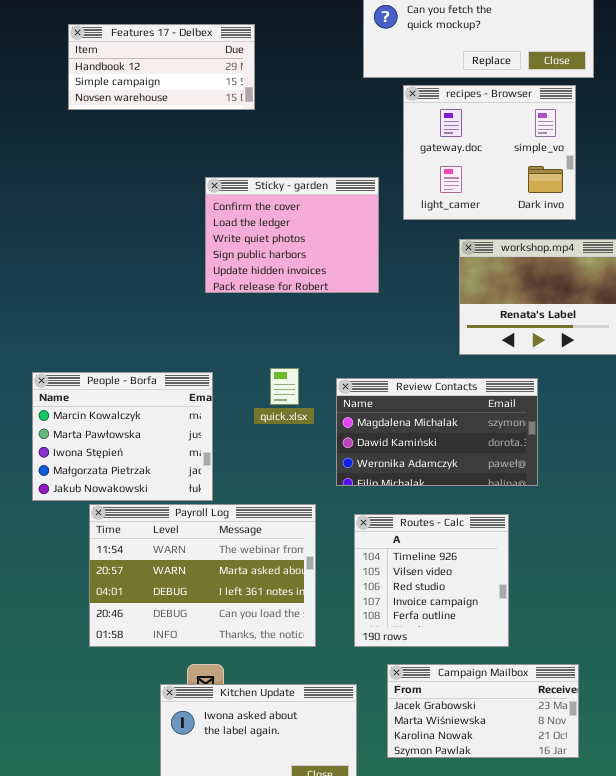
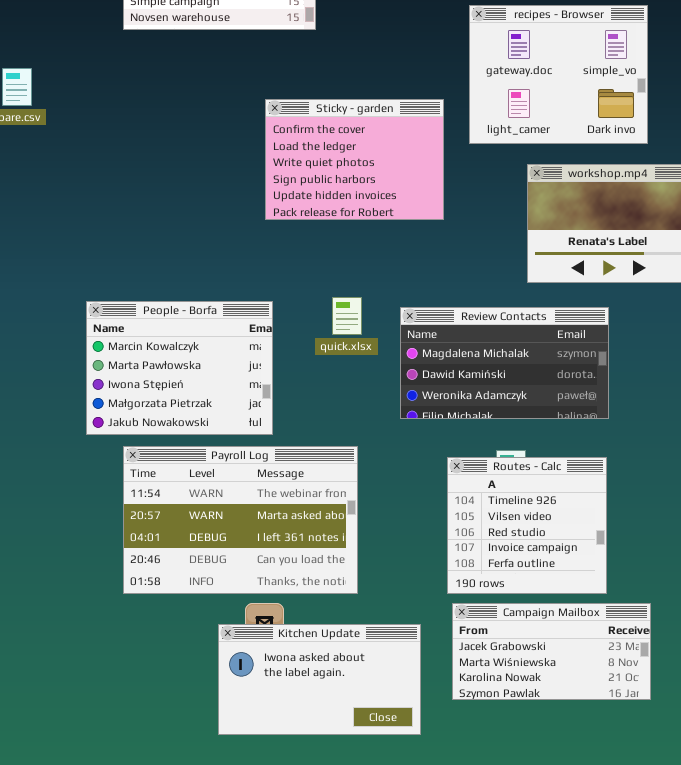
Payroll Log: [89,504,316,647] -> [123,446,358,594], moved
Routes - Calc: [354,514,509,647] -> [447,457,607,594], moved

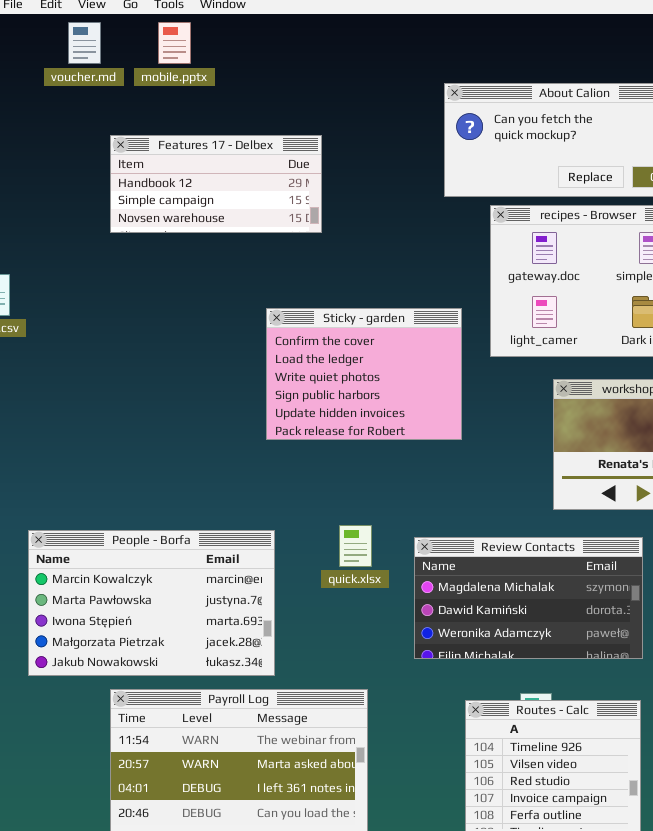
People - Borfa: [86,301,273,435] -> [28,530,275,676], resized

